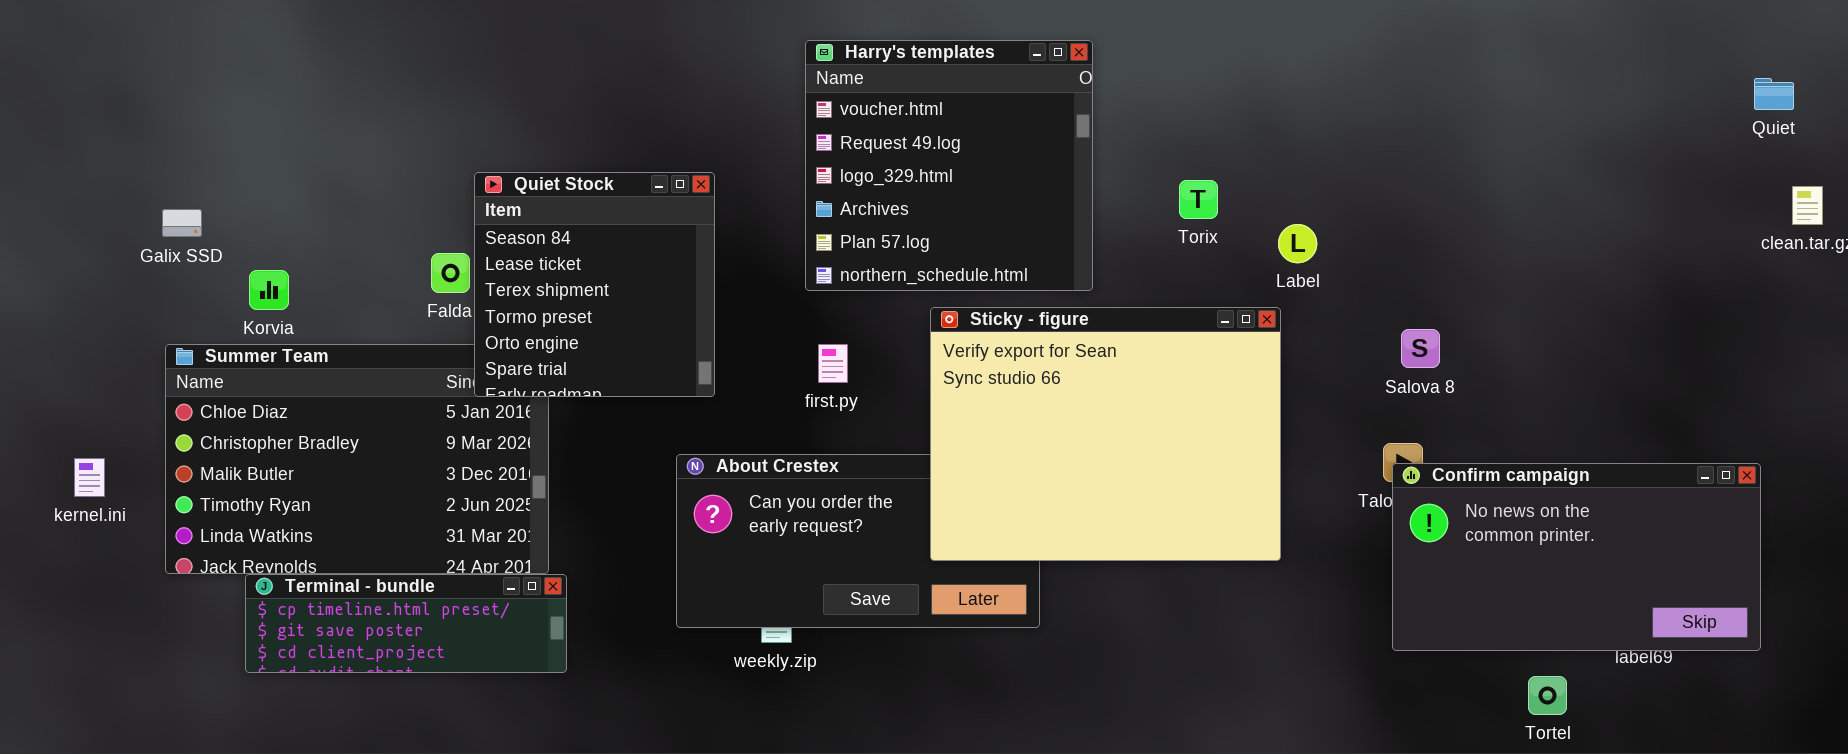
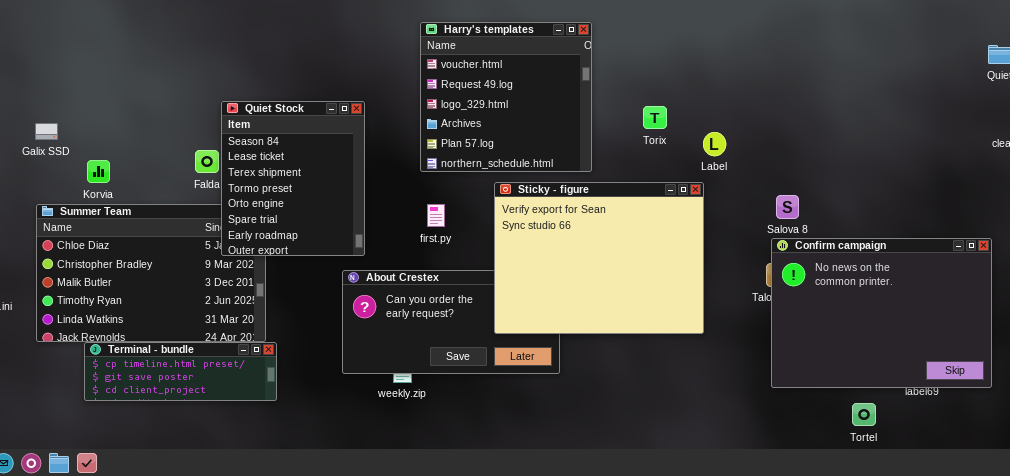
Quiet Stock: [474,172,715,397] -> [221,101,365,256], resized
Confirm campaign: [1392,463,1761,651] -> [771,238,992,388], resized

